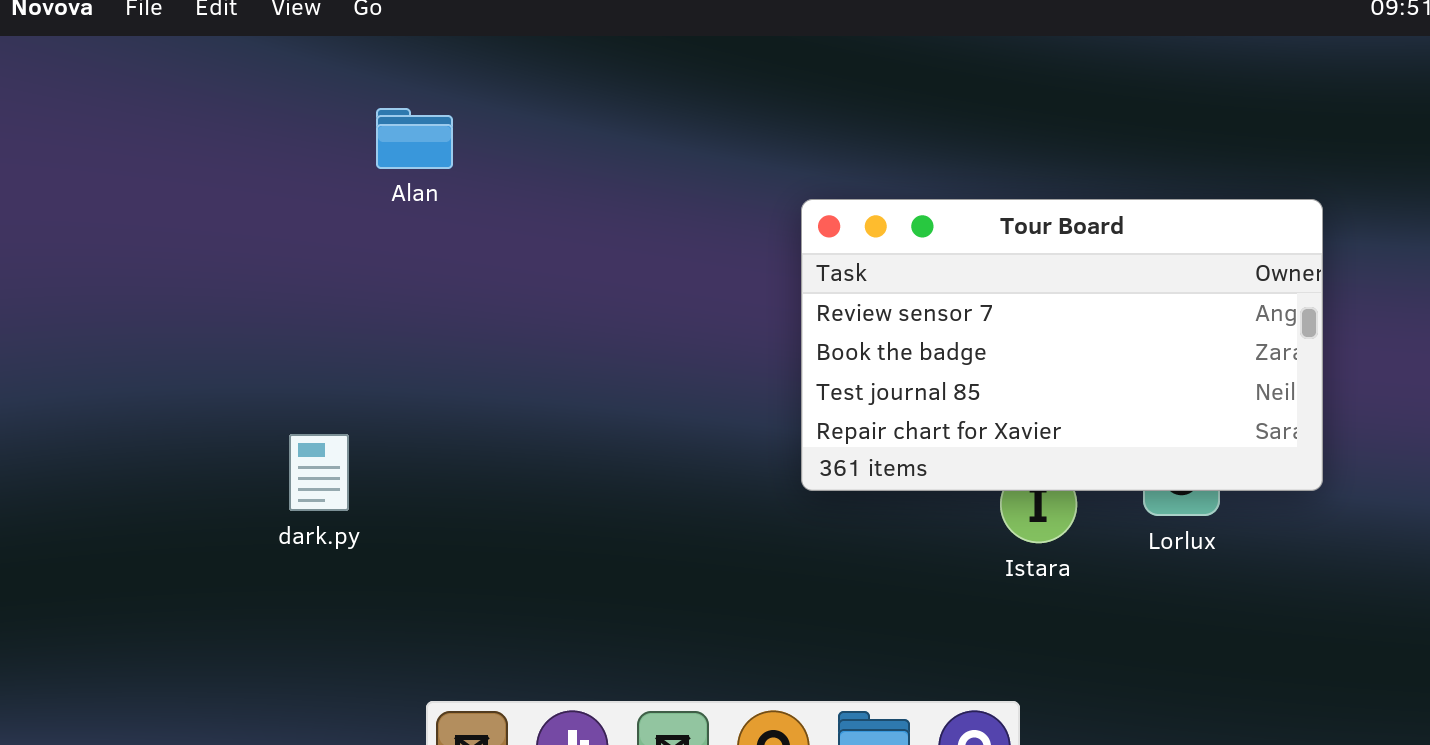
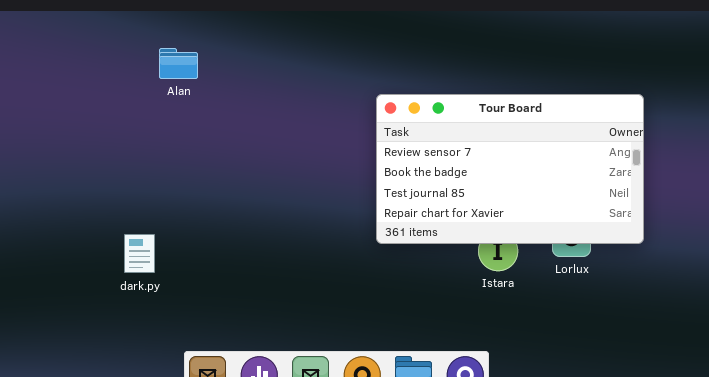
dark.py: [289,434,349,511] -> [124,234,155,273], moved

